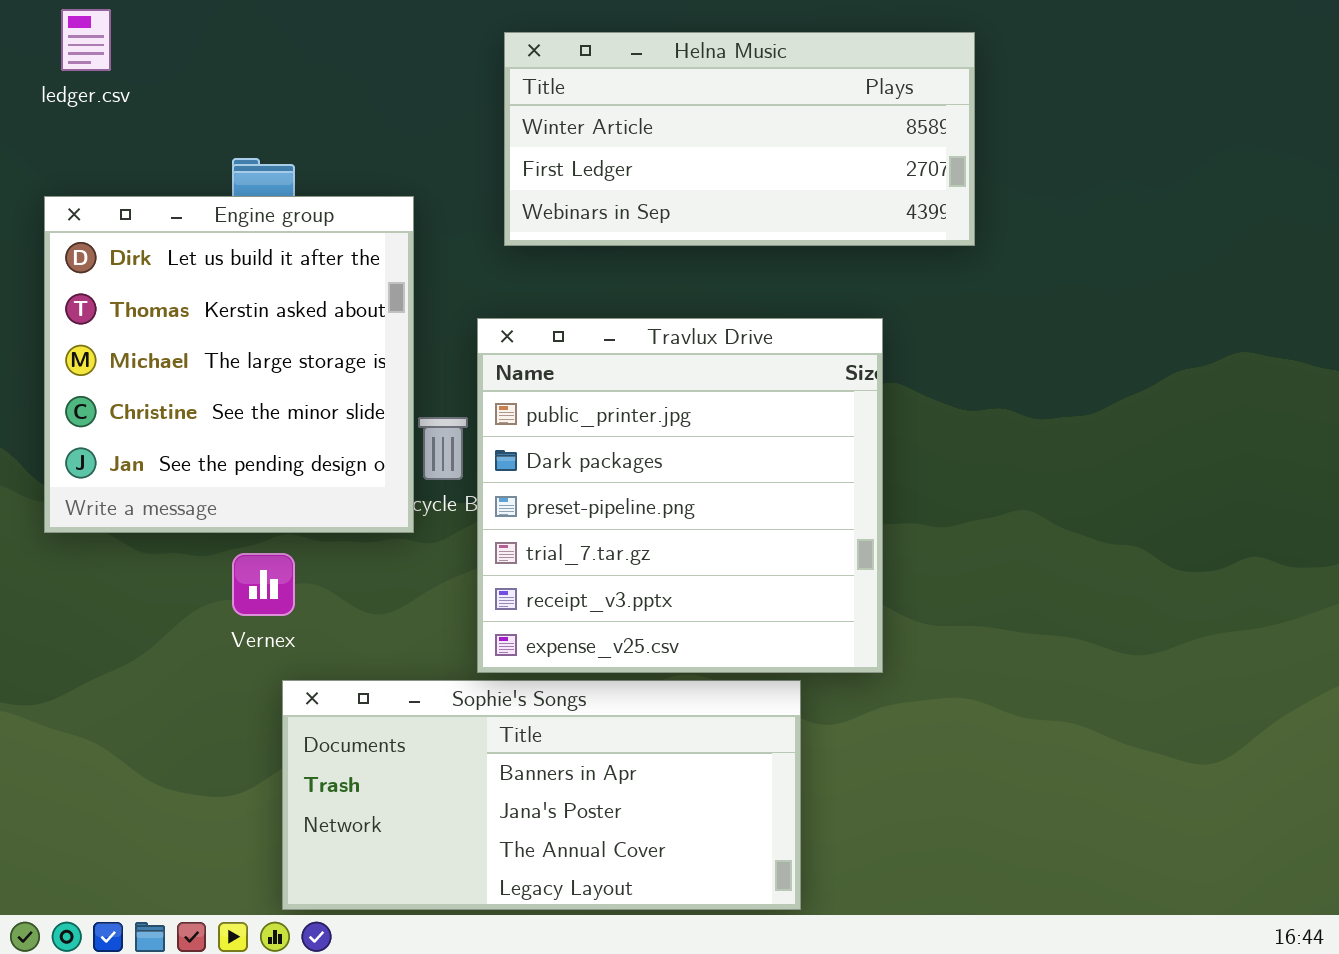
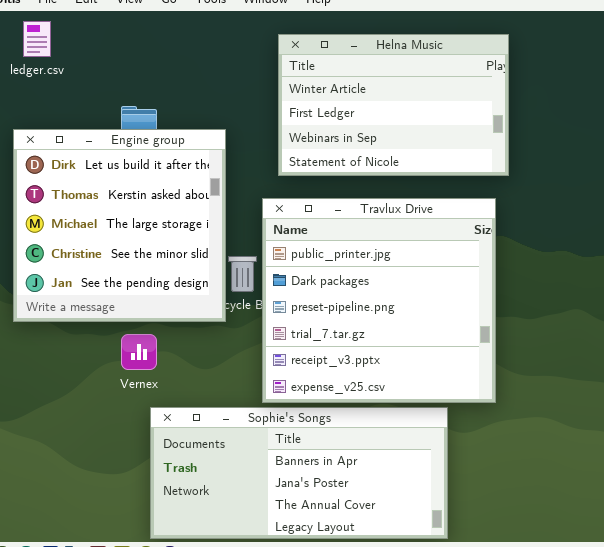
Helna Music: [504,32,975,246] -> [278,34,509,176], resized

